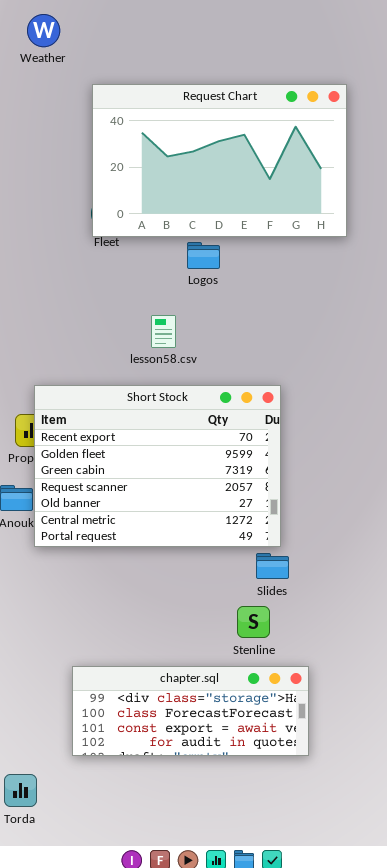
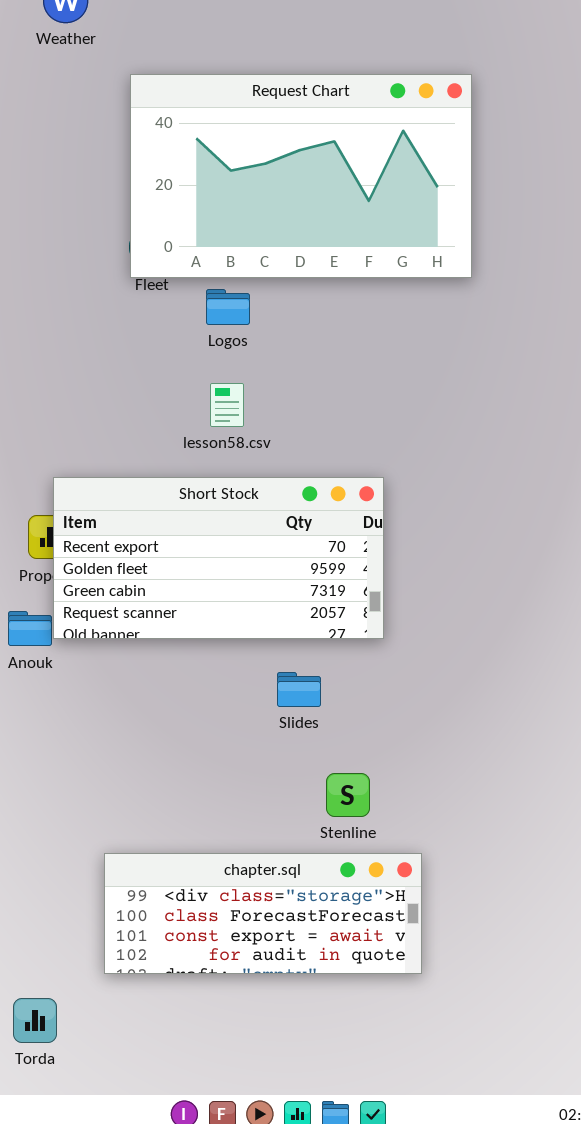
Logos: [187,242,220,269] -> [206,289,250,325], moved
Short Stock: [34,385,281,547] -> [53,477,384,639], resized
Slides: [256,553,289,579] -> [277,672,321,707], moved

